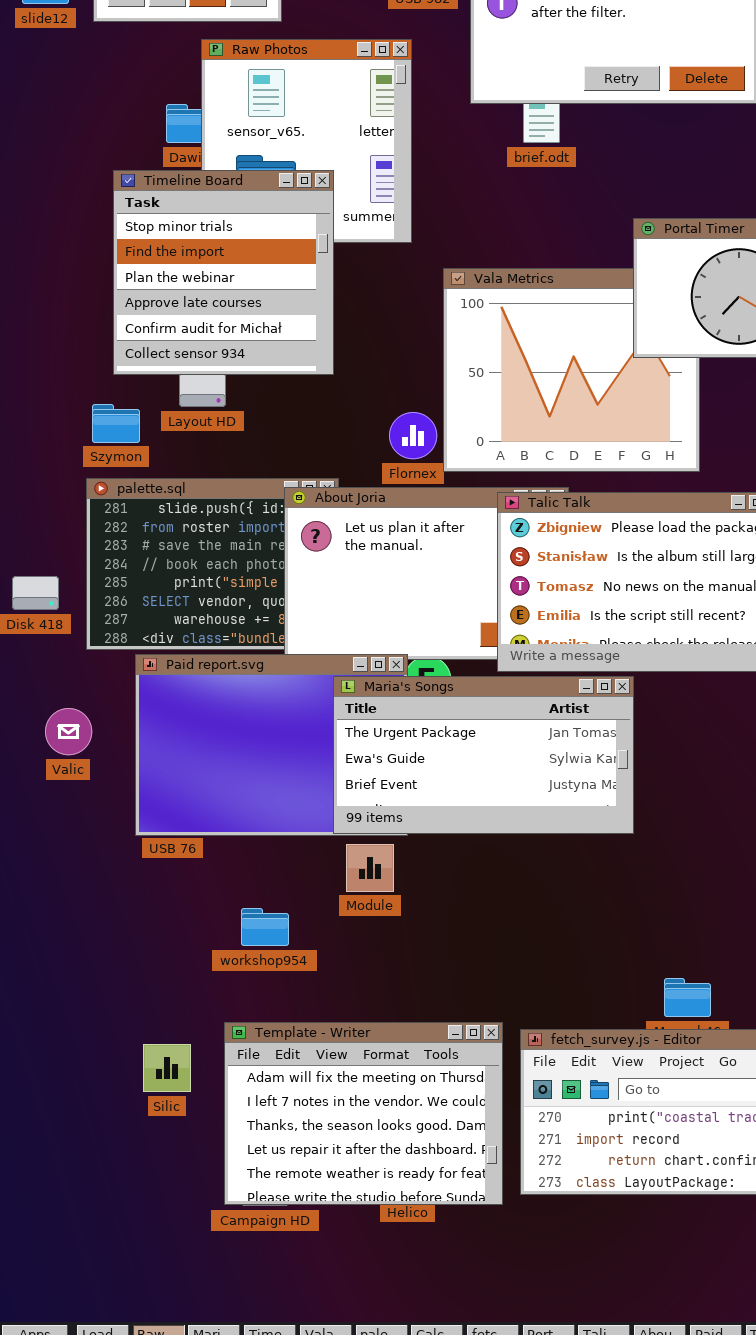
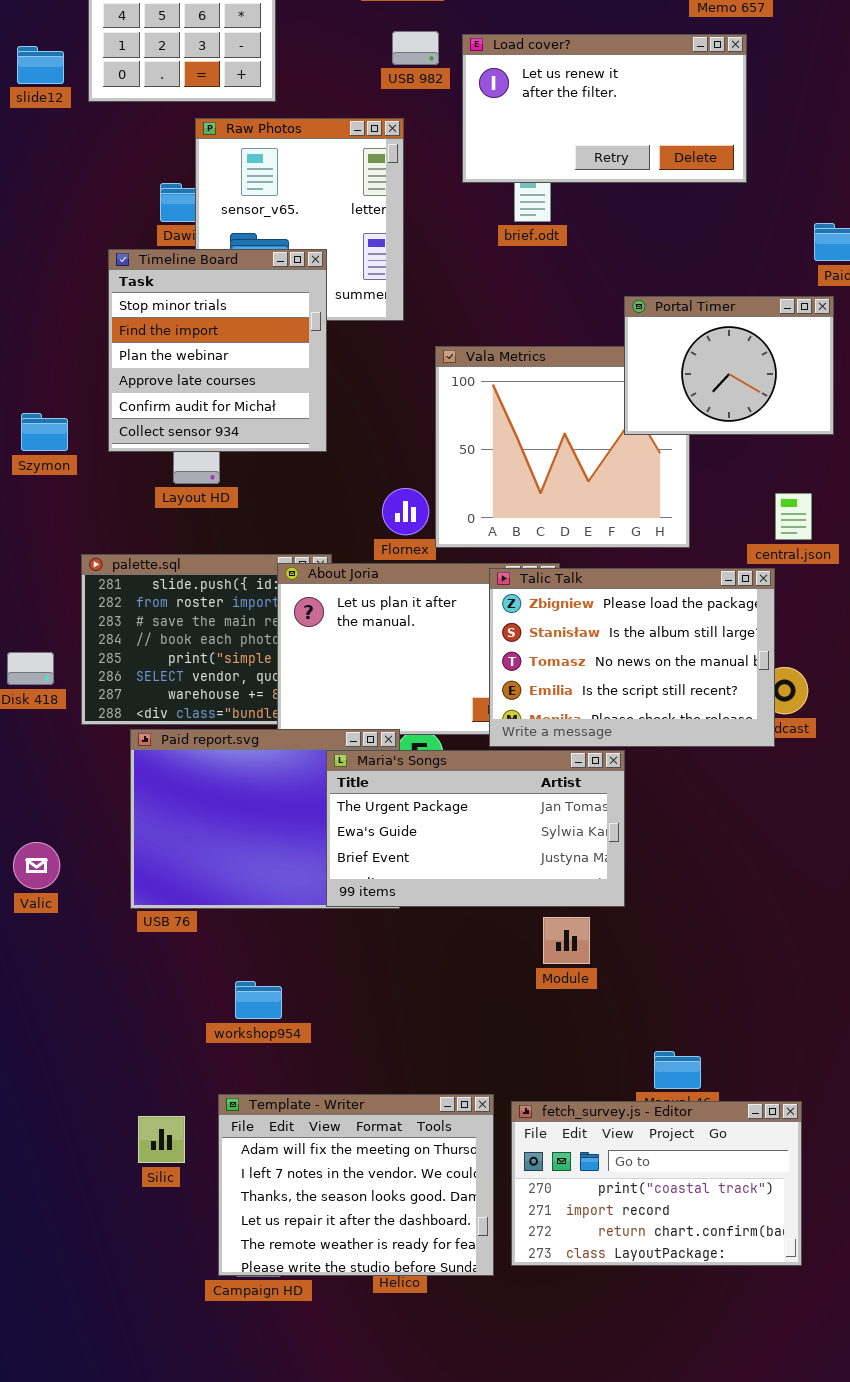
Szymon: [92,404,140,443] -> [21,413,68,451], moved
Valic: [45,708,92,755] -> [13,842,60,889], moved
Module: [346,844,394,892] -> [543,917,590,964], moved

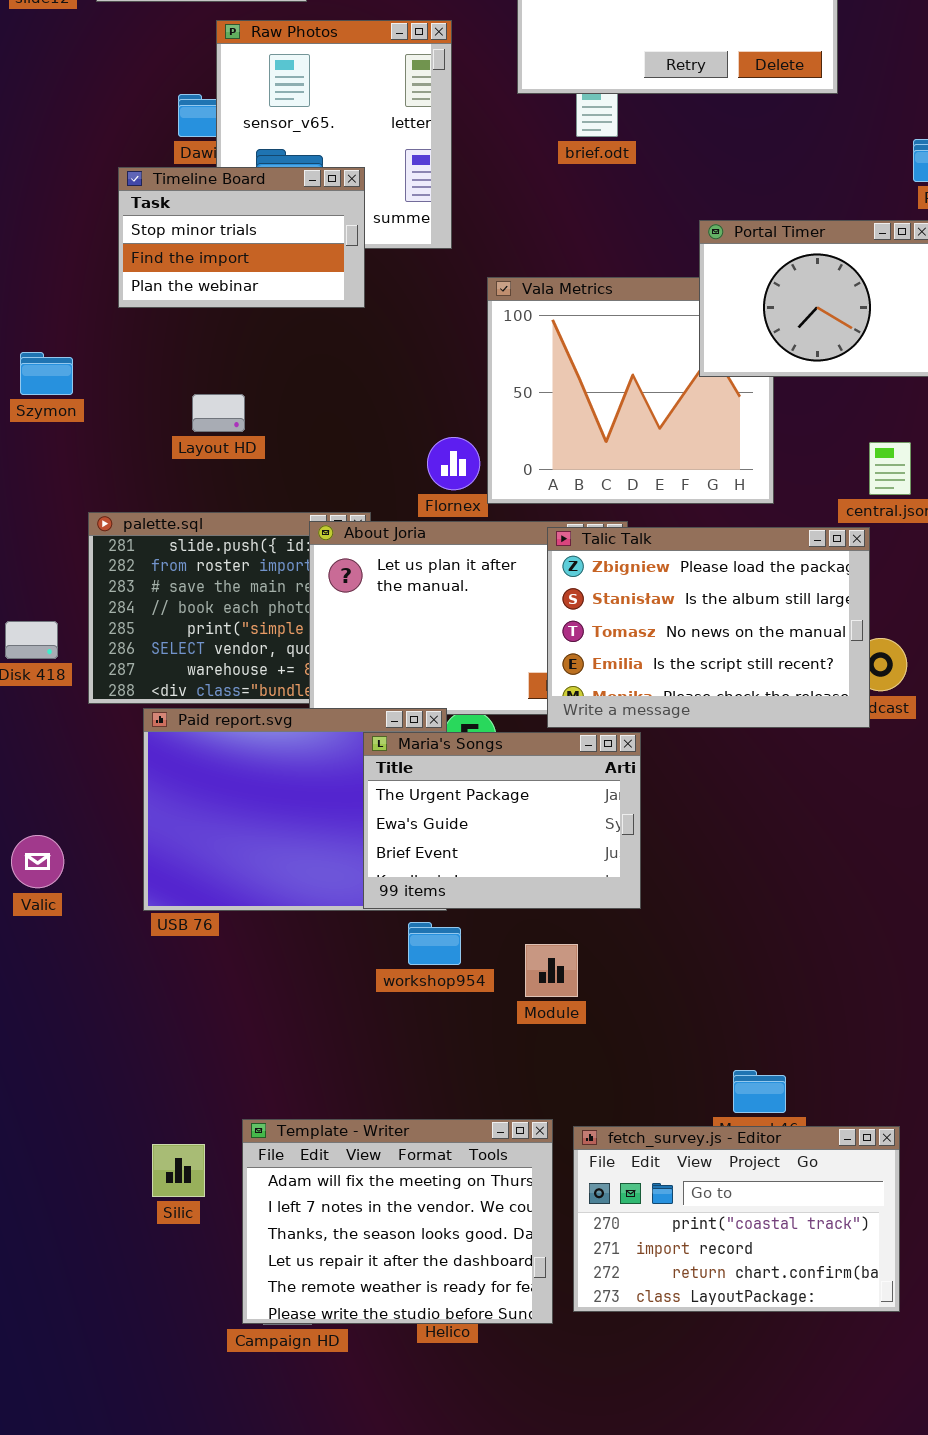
Timeline Board: [108,249,327,452] -> [118,167,365,308], resized
Maria's Songs: [326,750,625,907] -> [363,732,641,909], resized
Module: [543,917,590,964] -> [525,944,578,997], moved
workshop954: [235,981,282,1019] -> [408,922,461,965], moved

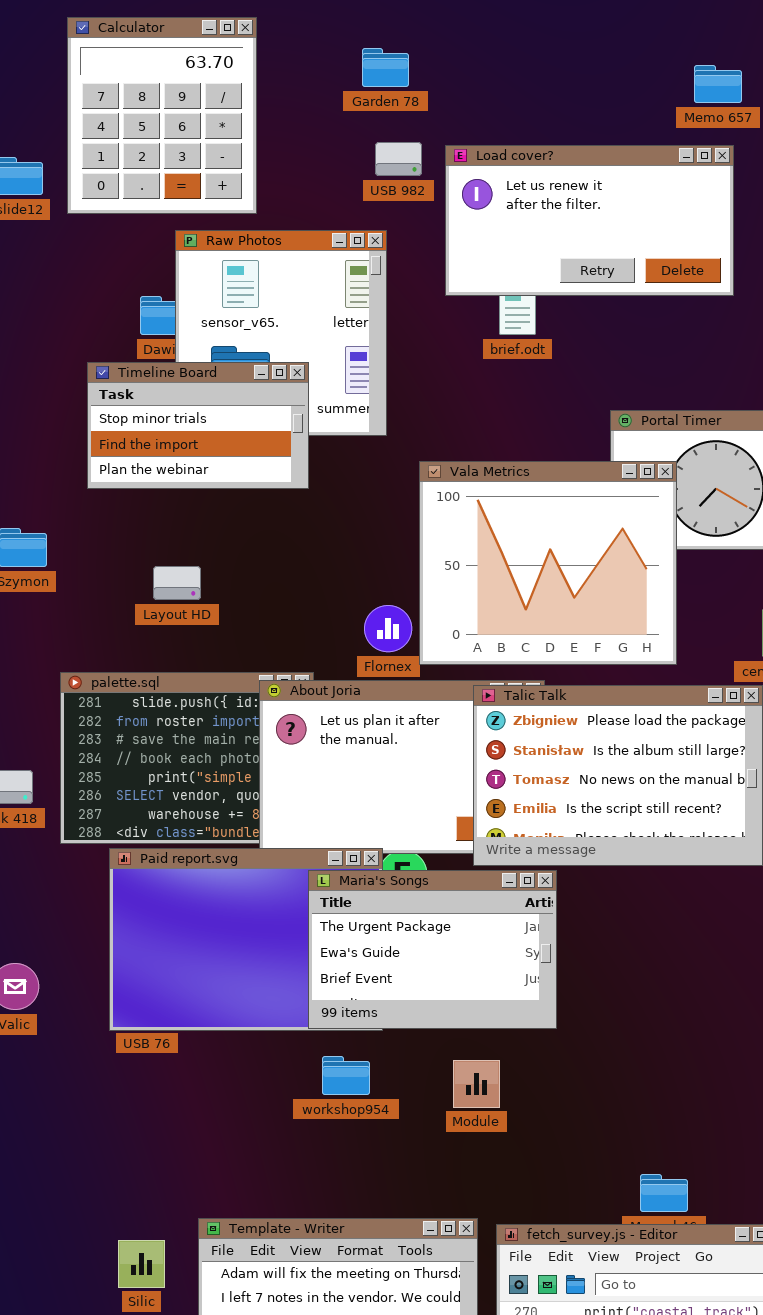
Vala Metrics: [487,277,774,504] -> [419,461,677,665], raised
workshop954: [408,922,461,965] -> [322,1056,370,1095], moved

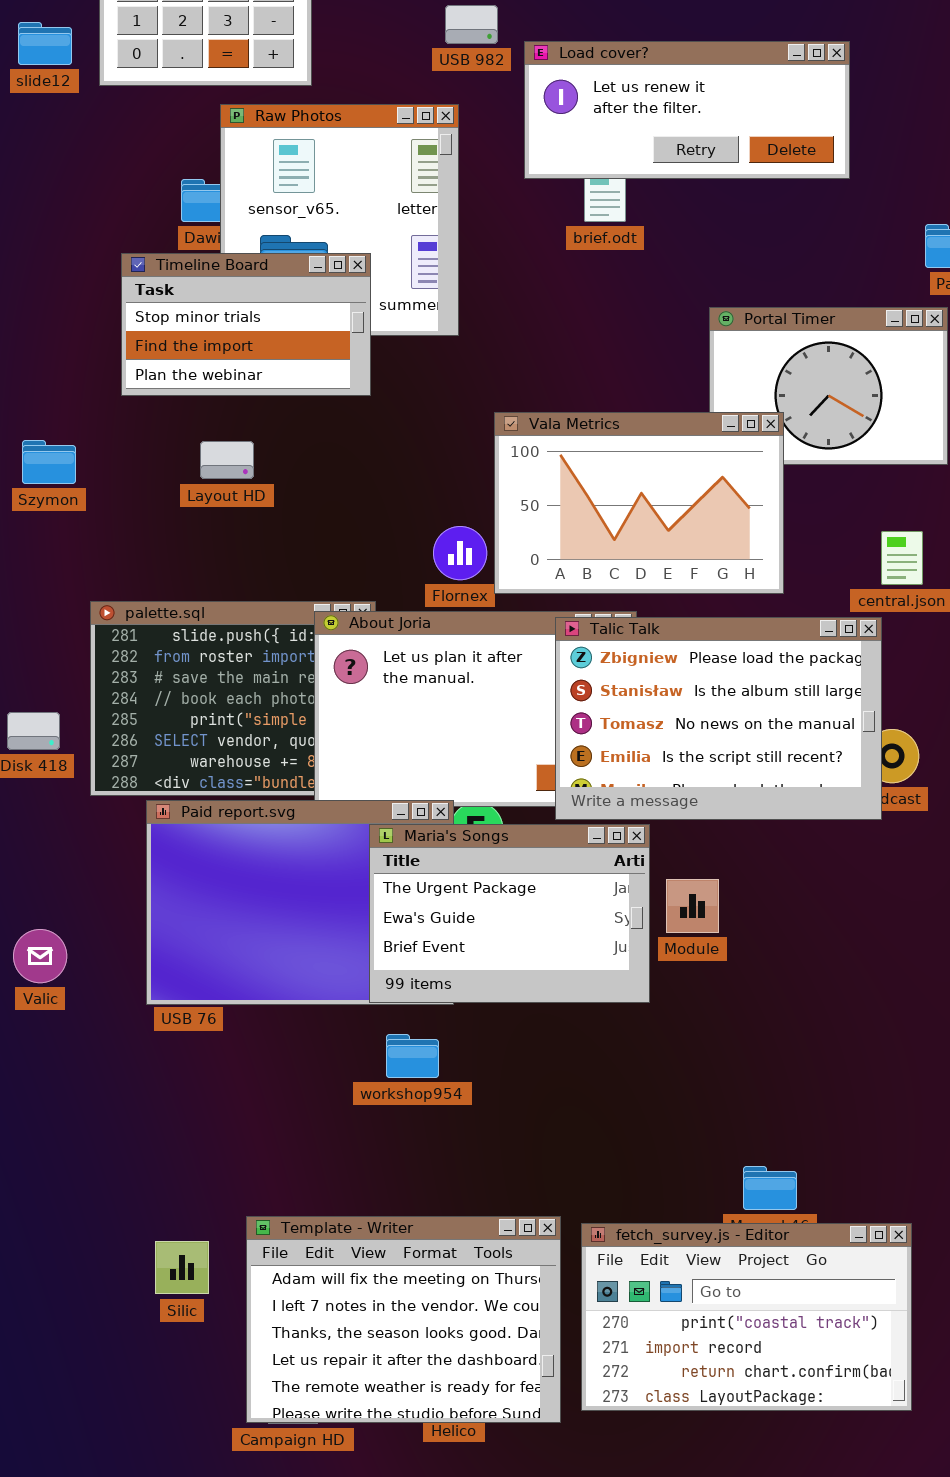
Load cover?: [445,145,734,296] -> [524,41,850,179], resized
Vala Metrics: [419,461,677,665] -> [494,412,784,594], resized
Layout HD: [153,566,201,600] -> [200,441,254,479], moved
Module: [453,1060,500,1108] -> [666,879,719,933], moved

